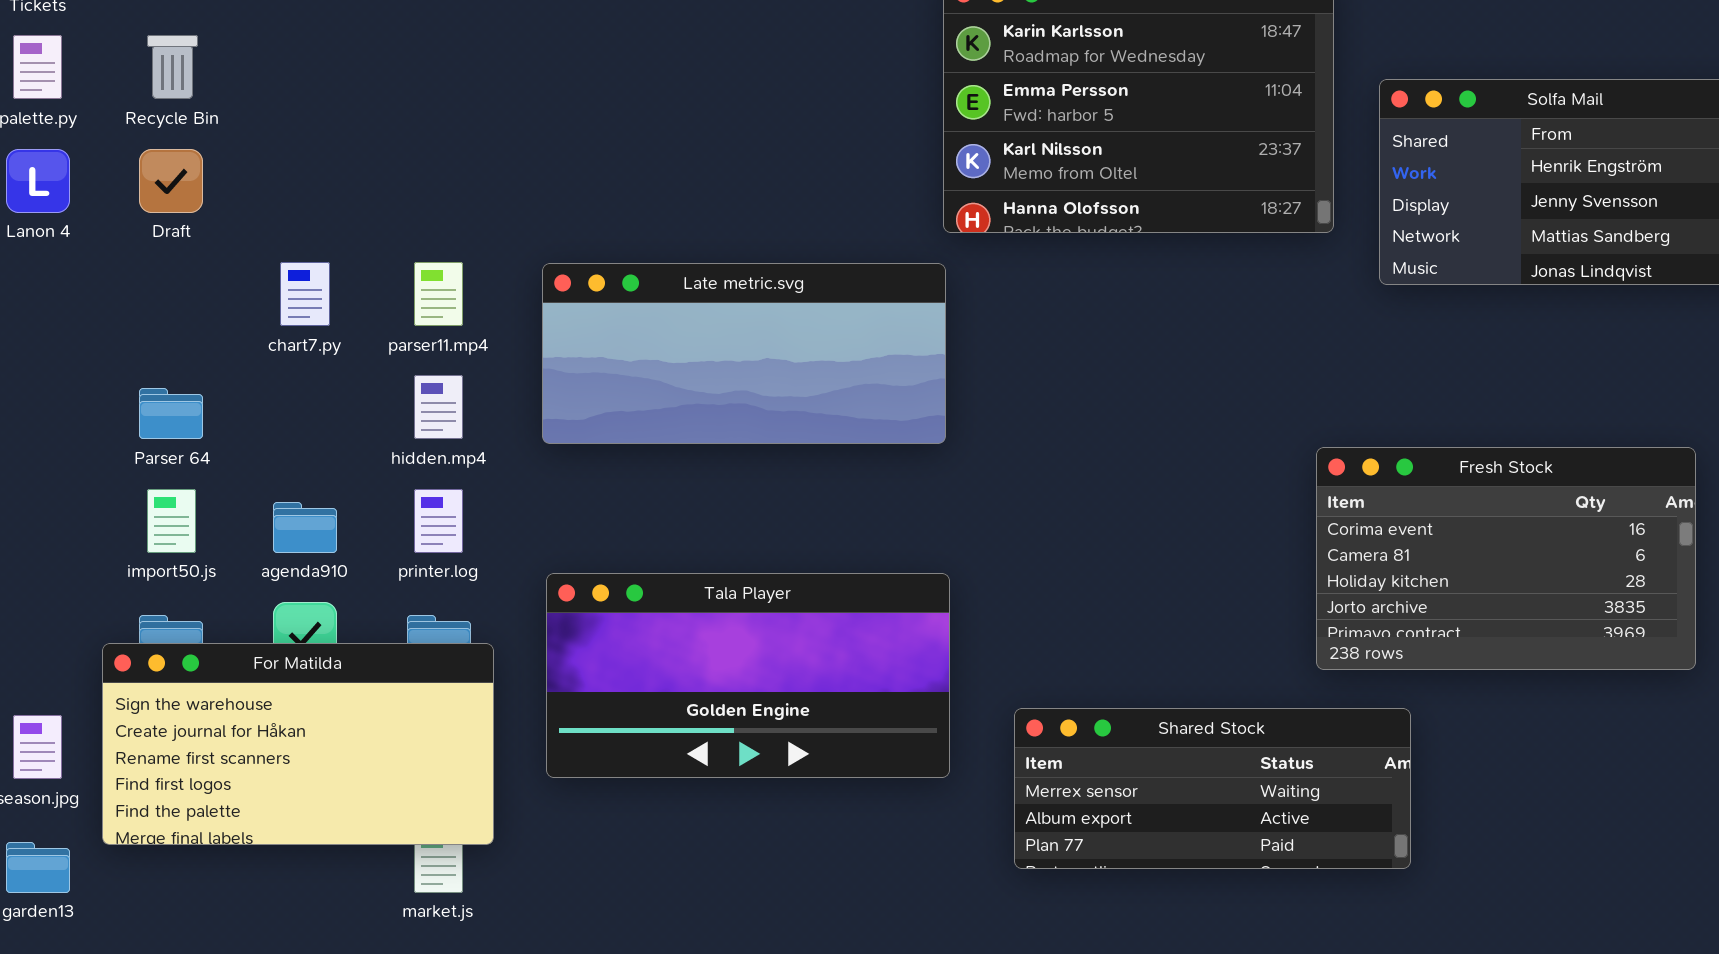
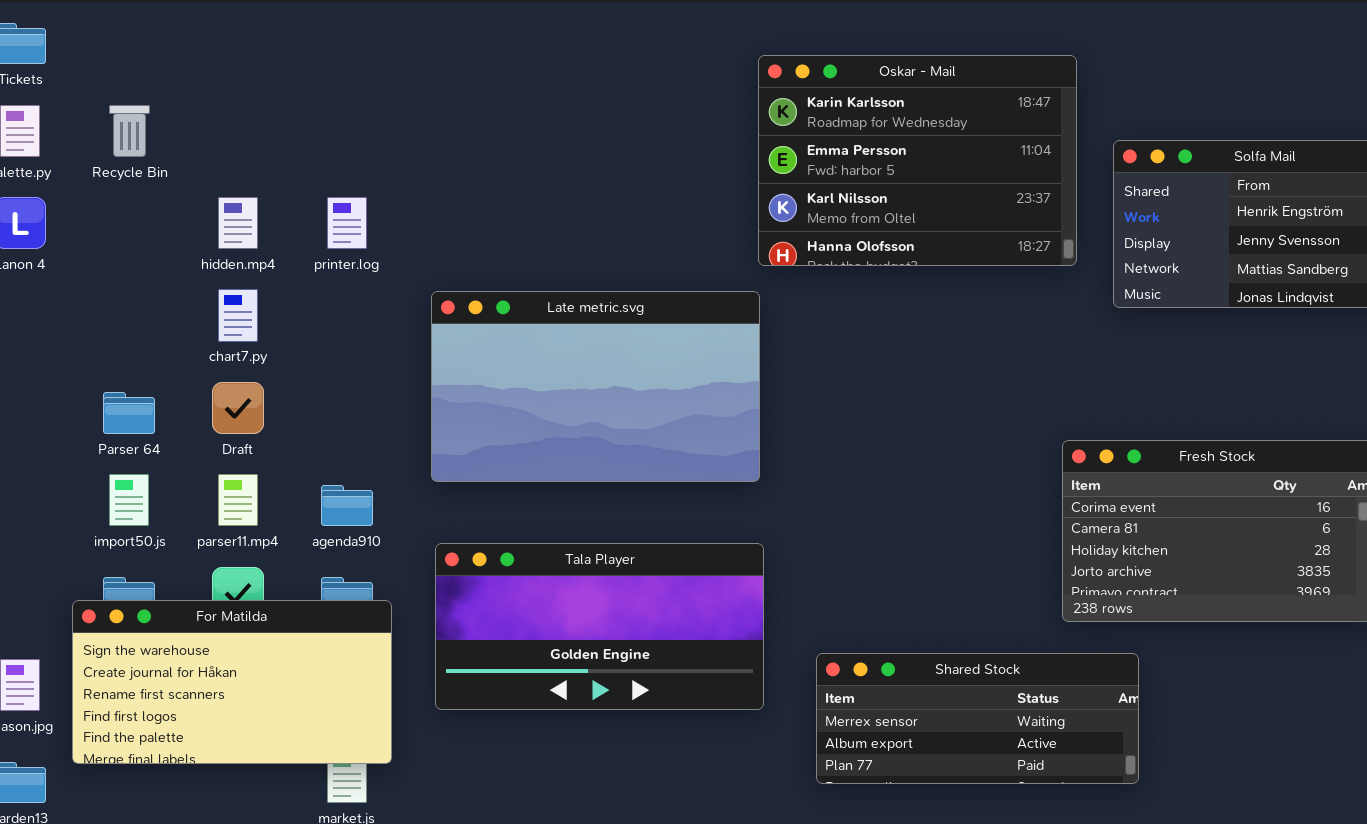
Draft: [139,149,203,213] -> [212,382,264,434], moved
parser11.mp4: [414,262,463,326] -> [218,474,258,526], moved
Late metric.svg: [542,263,946,444] -> [431,291,760,482], resized
hidden.mp4: [414,375,463,439] -> [218,197,258,249], moved
printer.log: [414,489,463,553] -> [327,197,367,249], moved
agenda910: [273,502,337,553] -> [321,485,373,526], moved

